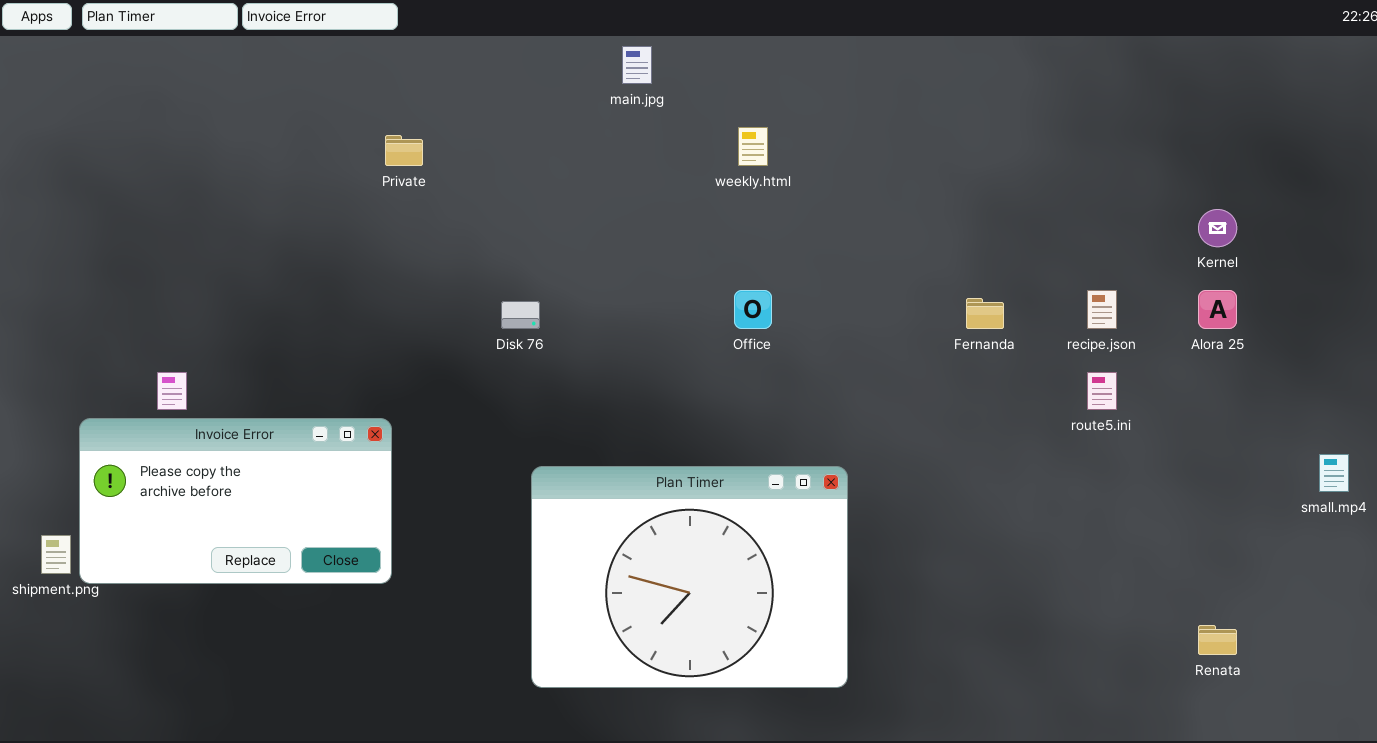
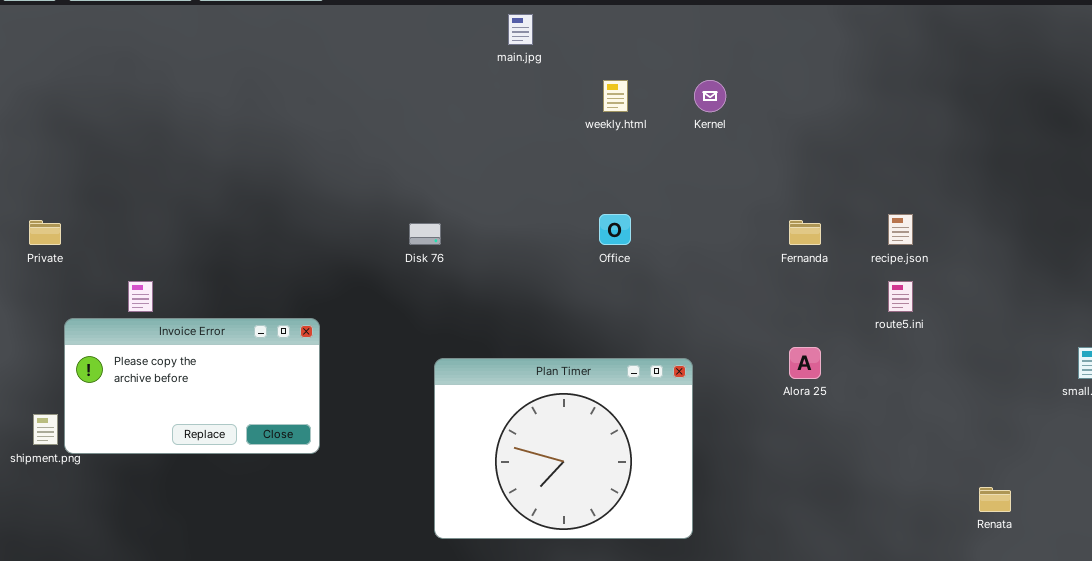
Private: [385,135,423,166] -> [29,220,61,245], moved
Kernel: [1198,209,1237,247] -> [694,80,726,112], moved
Alora 25: [1198,290,1237,329] -> [789,347,821,379], moved

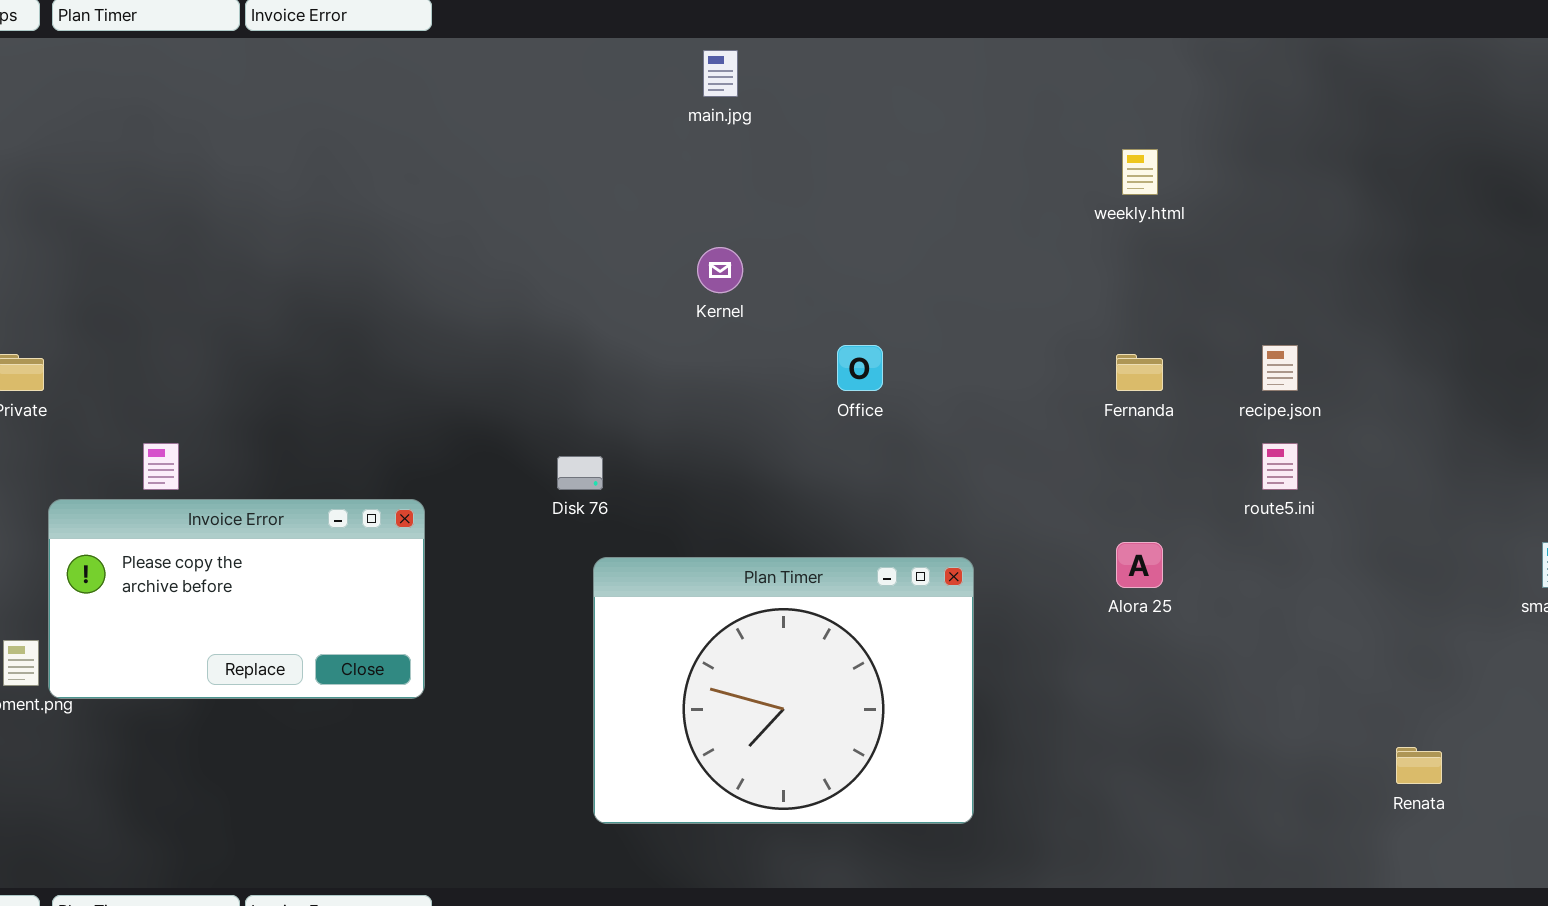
weekly.html: [603,80,628,112] -> [1122,149,1158,195], moved
Kernel: [694,80,726,112] -> [697,247,743,293], moved
Disk 76: [409,223,441,245] -> [557,456,603,490], moved

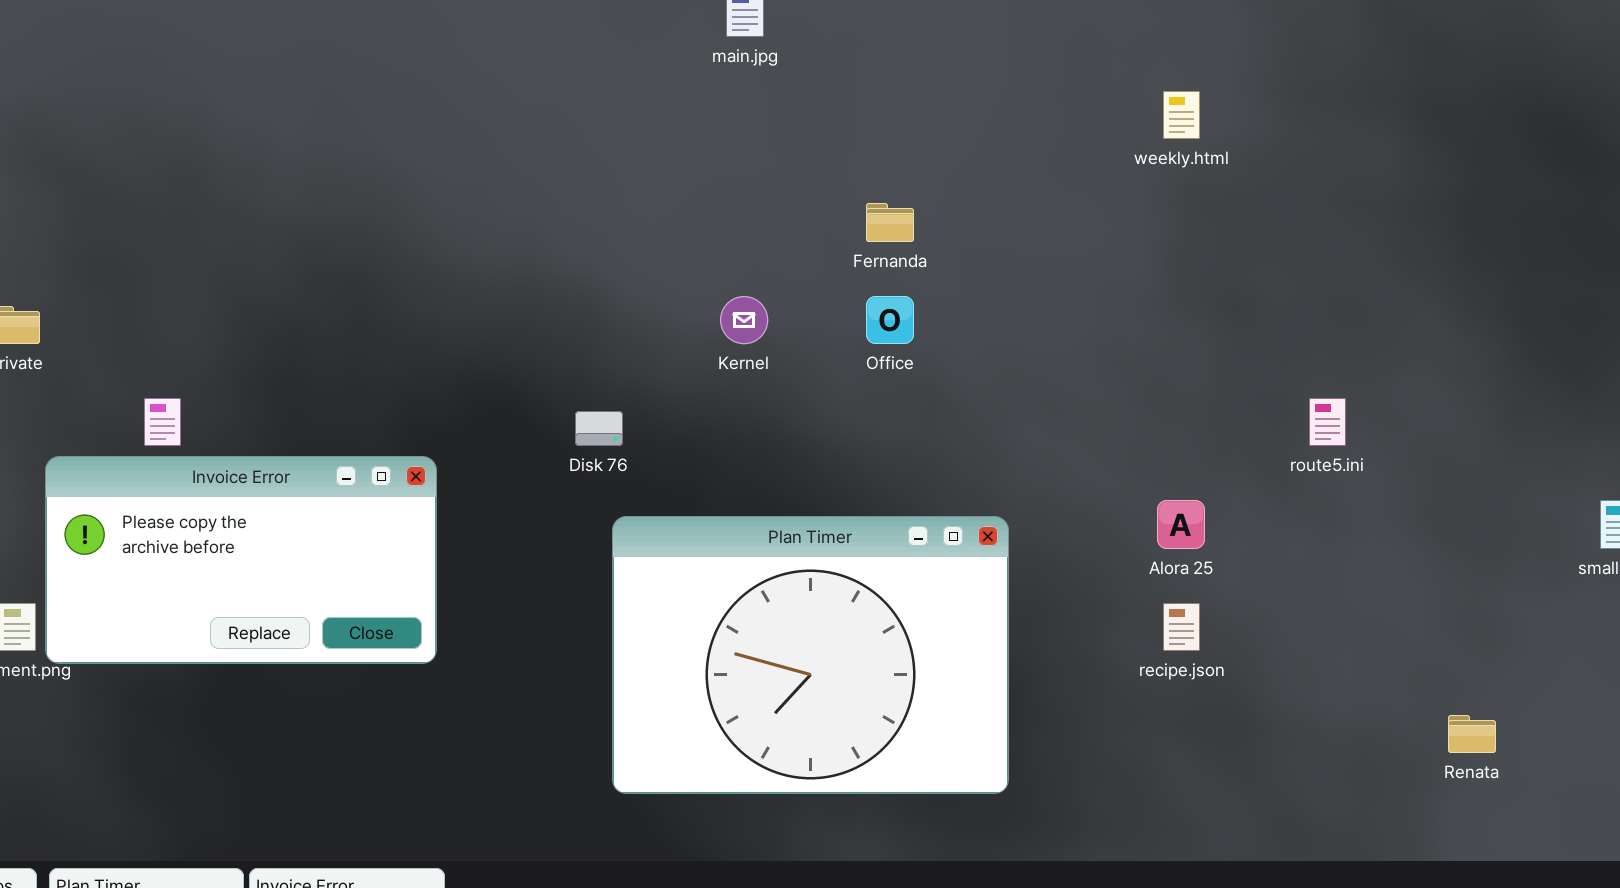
Kernel: [697,247,743,293] -> [720,296,768,344], moved
recipe.json: [1262,345,1298,391] -> [1163,603,1200,651], moved
Fernanda: [1116,354,1163,391] -> [866,203,914,242], moved

